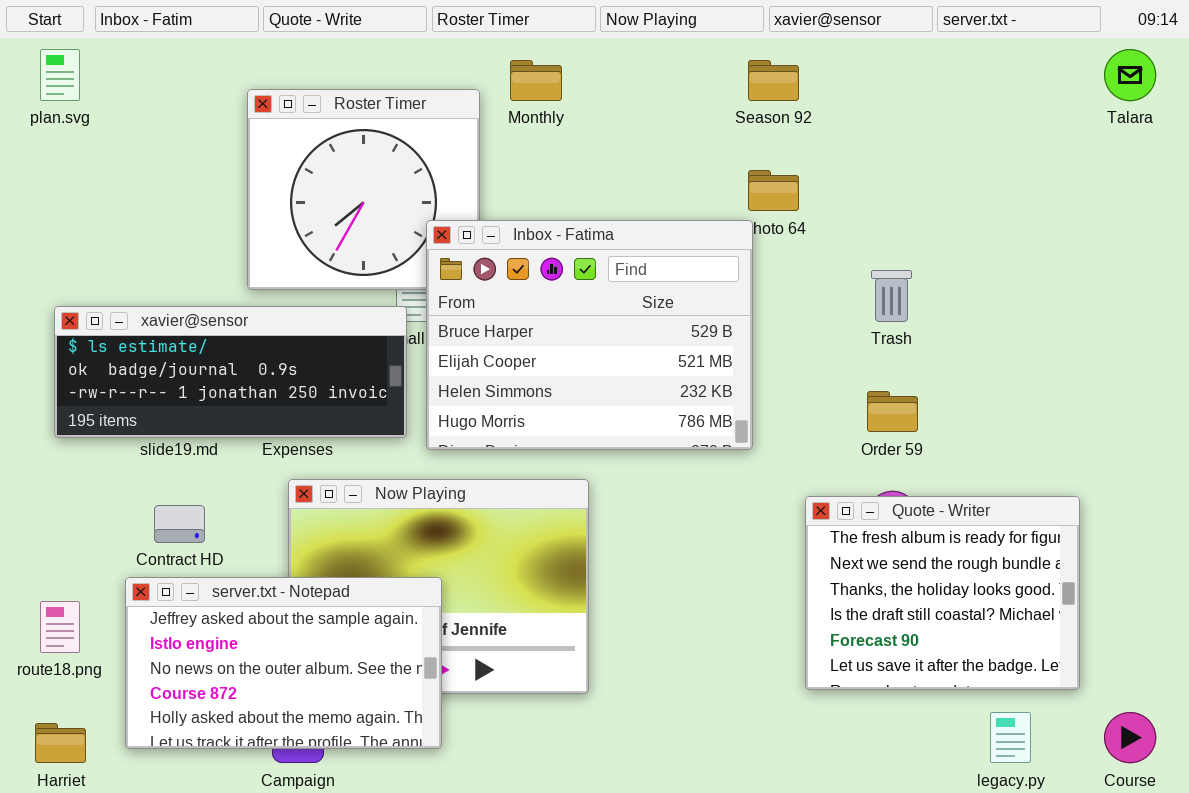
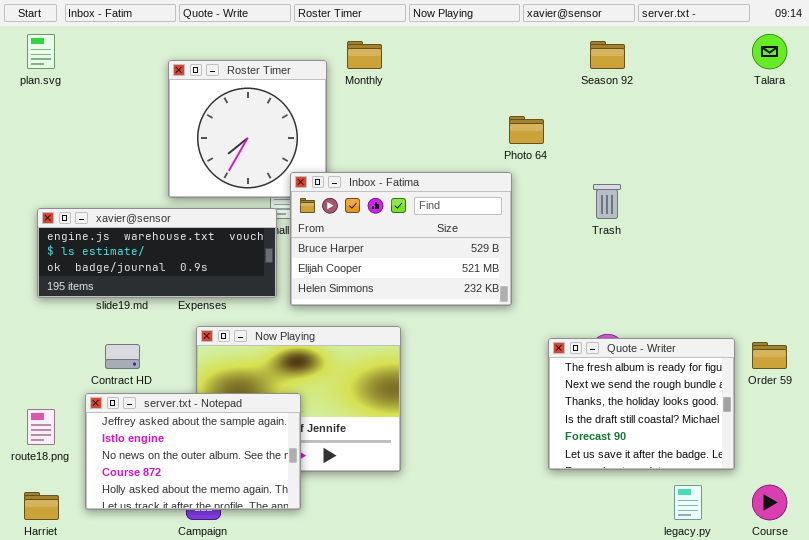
Season 92: [748,60,799,101] -> [590,41,625,69], moved
Inbox - Fatima: [426,220,753,450] -> [290,172,512,306], resized
xavier@sensor: [54,306,407,438] -> [37,208,277,298], scrolled up 1 row
Order 59: [867,391,918,432] -> [752,342,787,369], moved

